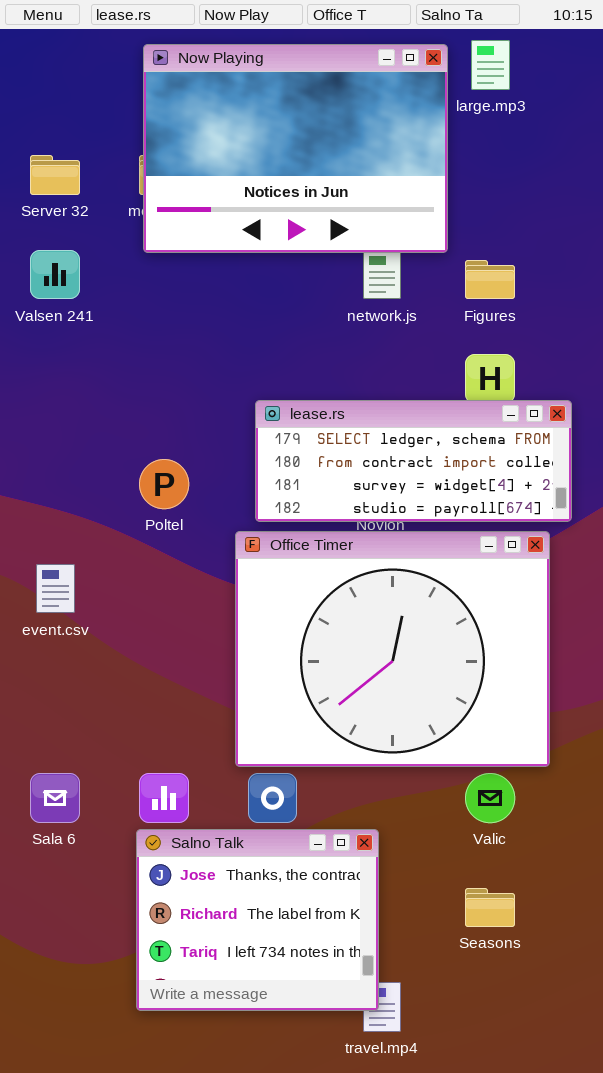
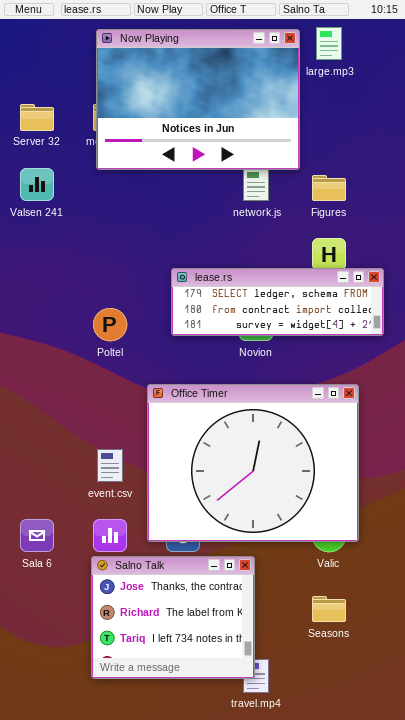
lease.rs: [255,400,572,522] -> [171,268,384,336], resized
Office Timer: [235,531,550,767] -> [147,384,359,542], moved
event.csv: [36,564,75,613] -> [97,449,123,482], moved

